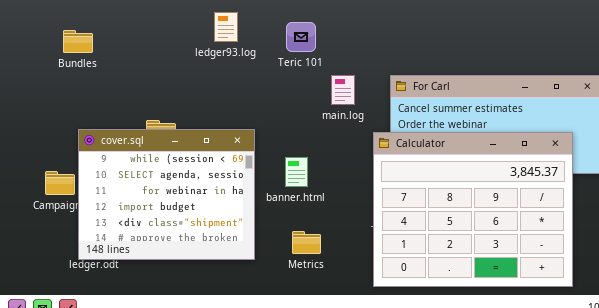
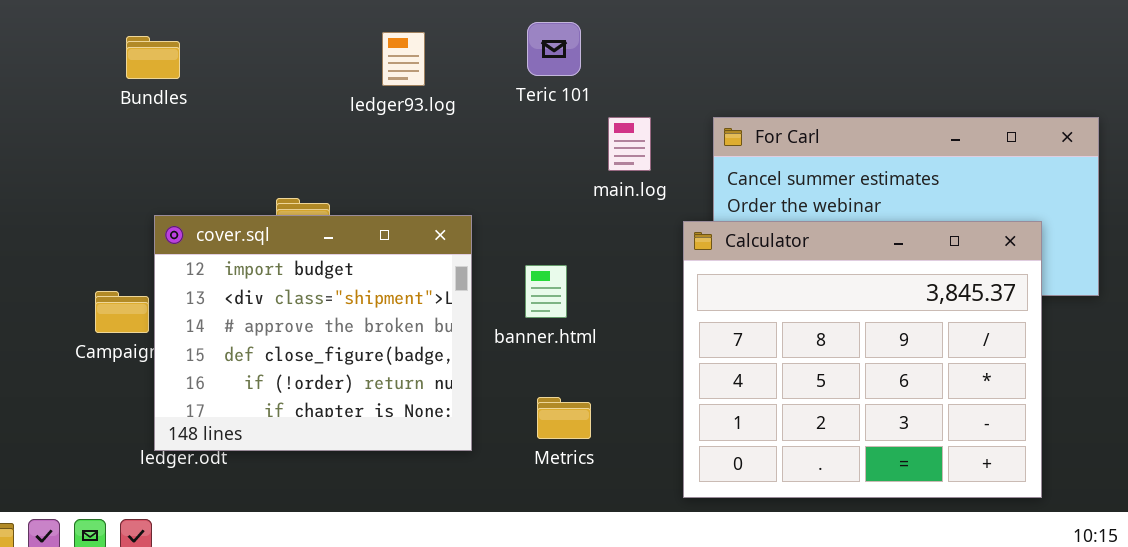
ledger93.log: [214,12,238,42] -> [382,32,425,86], moved
cover.sql: [78,129,255,260] -> [154,215,472,451], scrolled down 3 rows

